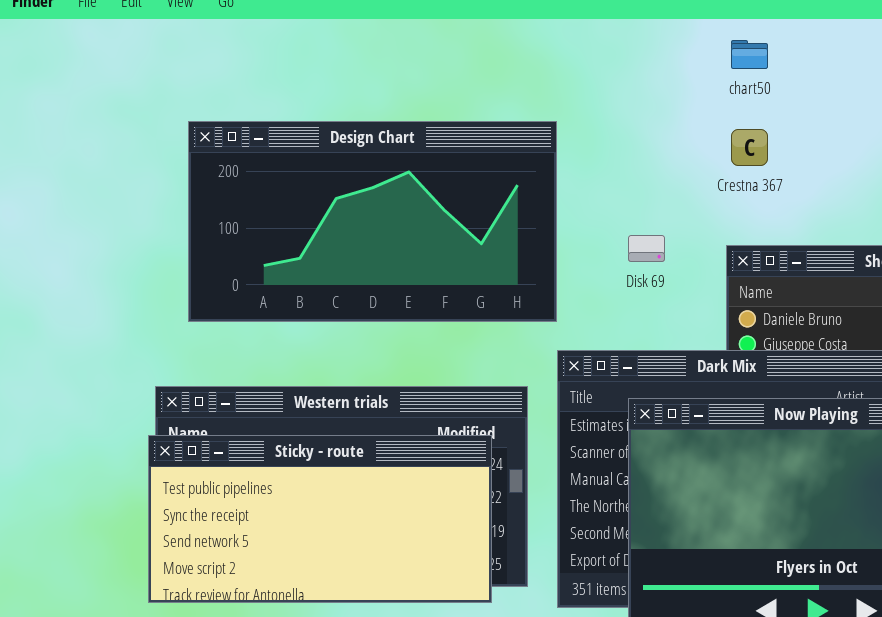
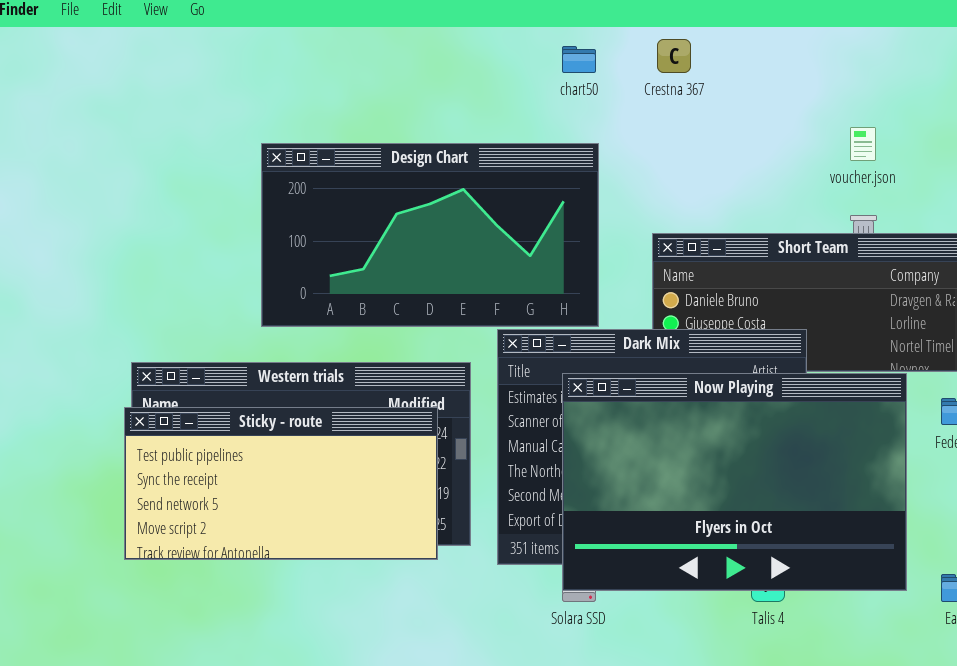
chart50: [731,40,768,69] -> [562,46,596,73], moved
Design Chart: [188,121,557,322] -> [261,143,599,327], moved
Crestna 367: [731,129,768,166] -> [657,39,691,73], moved

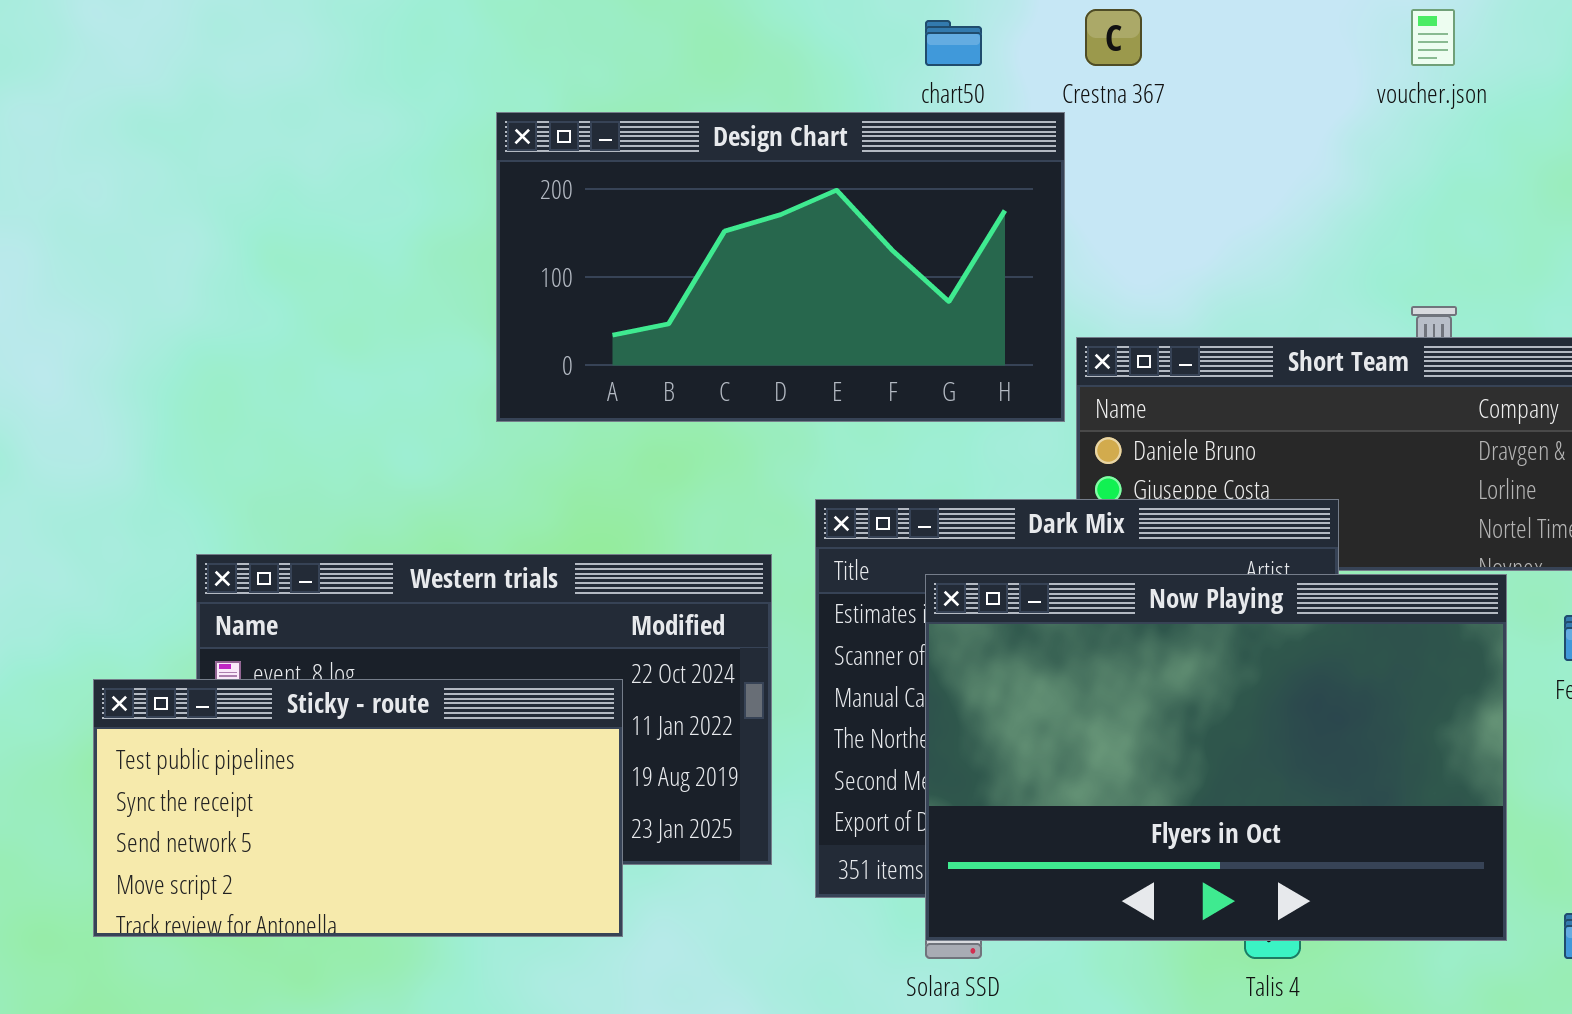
voucher.json: [850,127,876,161] -> [1411,9,1455,66], moved
Design Chart: [261,143,599,327] -> [496,112,1065,422], moved
Sticky - route: [124,407,438,560] -> [93,679,623,937], moved

